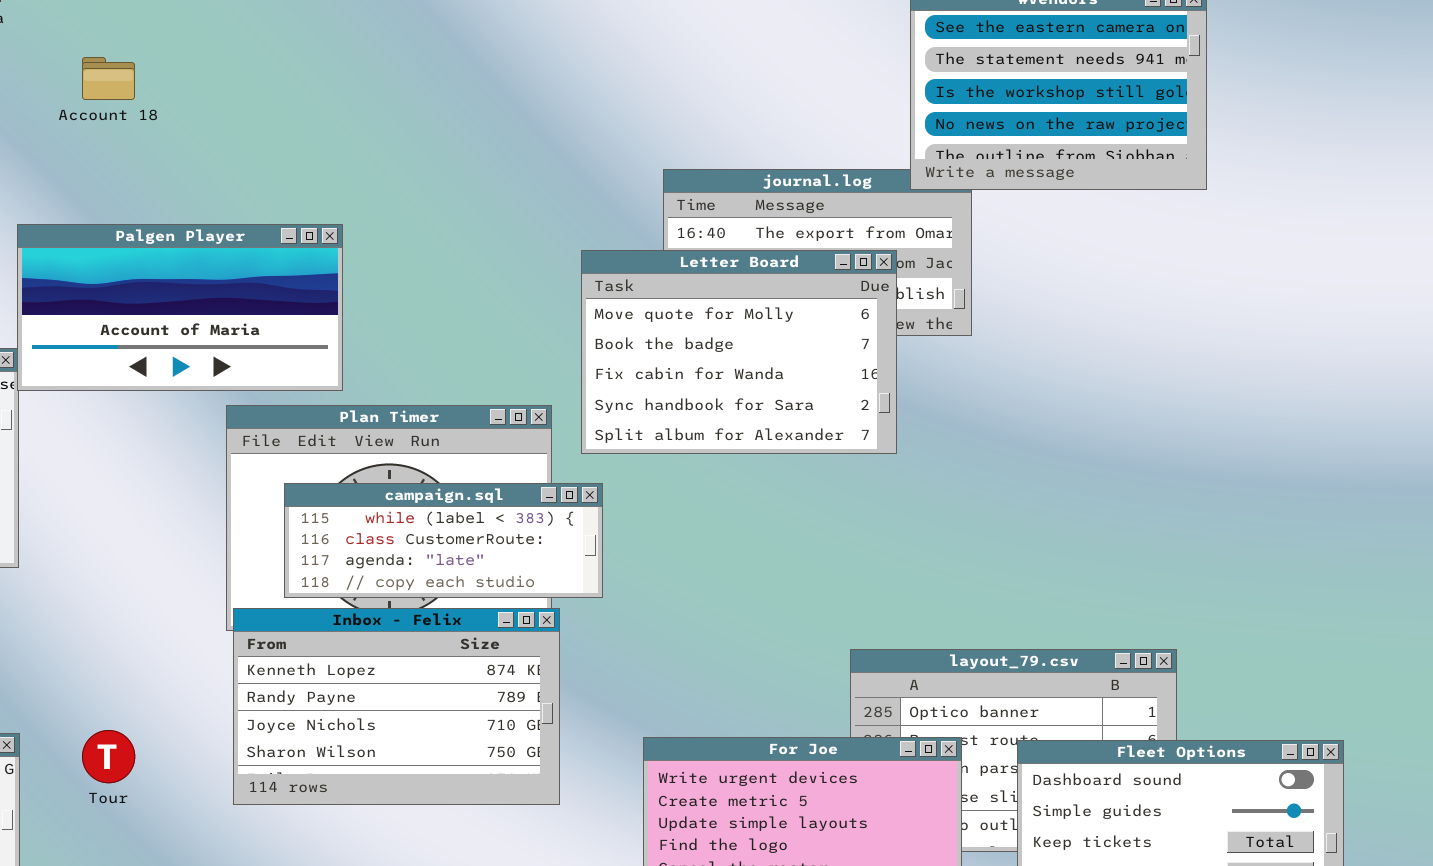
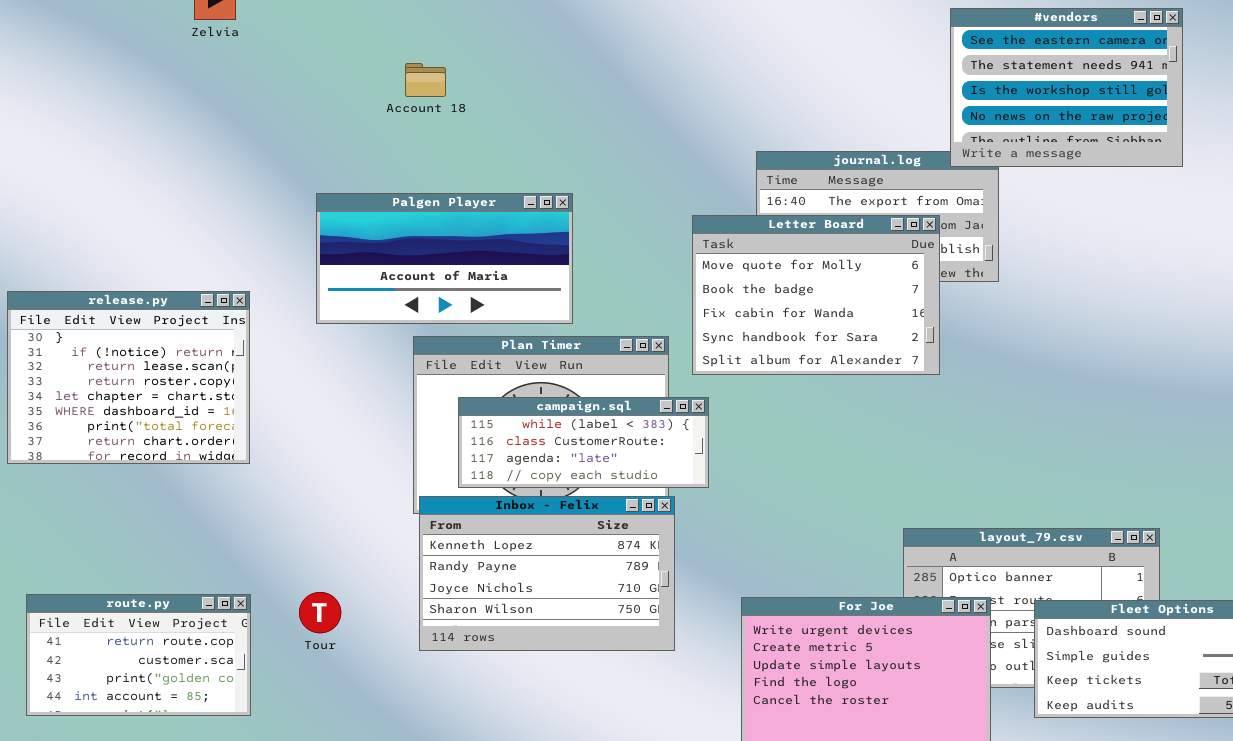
Account 18: [82,57,135,100] -> [405,63,446,97], moved
Palgen Player: [17,224,343,391] -> [316,193,573,324], moved

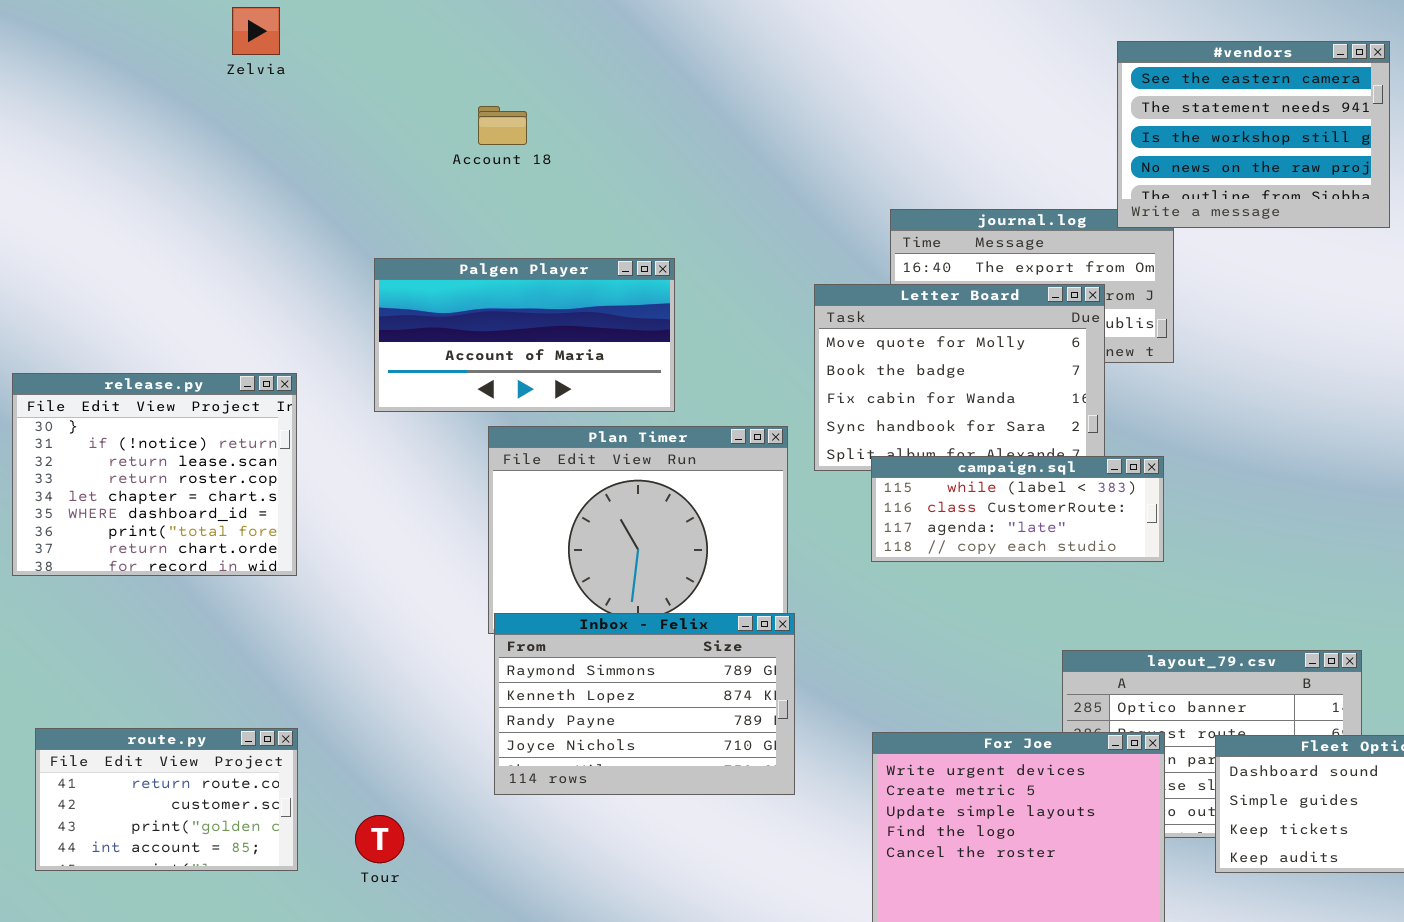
campaign.sql: [458,397,709,488] -> [871,456,1164,562], moved
Inbox - Felix: [419,496,675,651] -> [494,613,795,795], scrolled up 1 row
Tour: [299,592,341,633] -> [355,815,404,863], moved

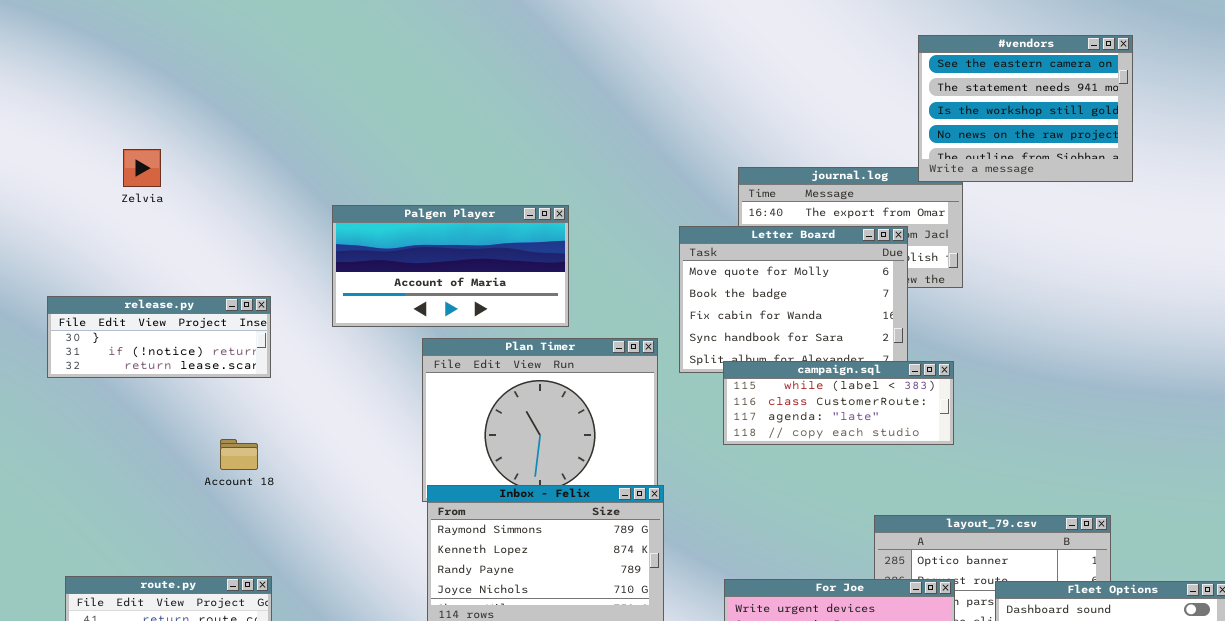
Zelvia: [232,7,280,55] -> [123,149,161,187], moved
Account 18: [478,106,527,145] -> [220,439,258,470], moved
release.py: [12,373,297,576] -> [47,296,271,378], resized

